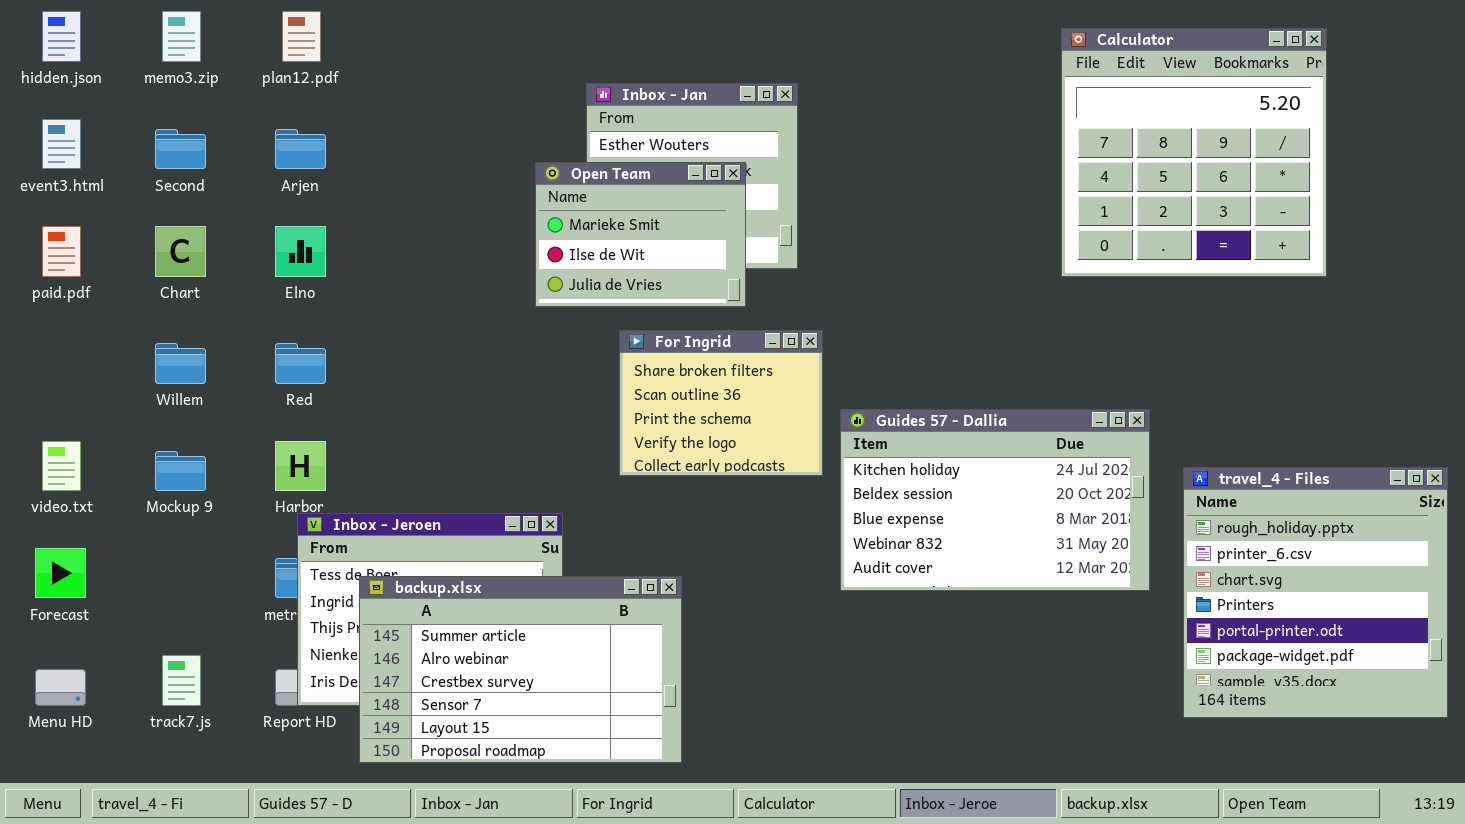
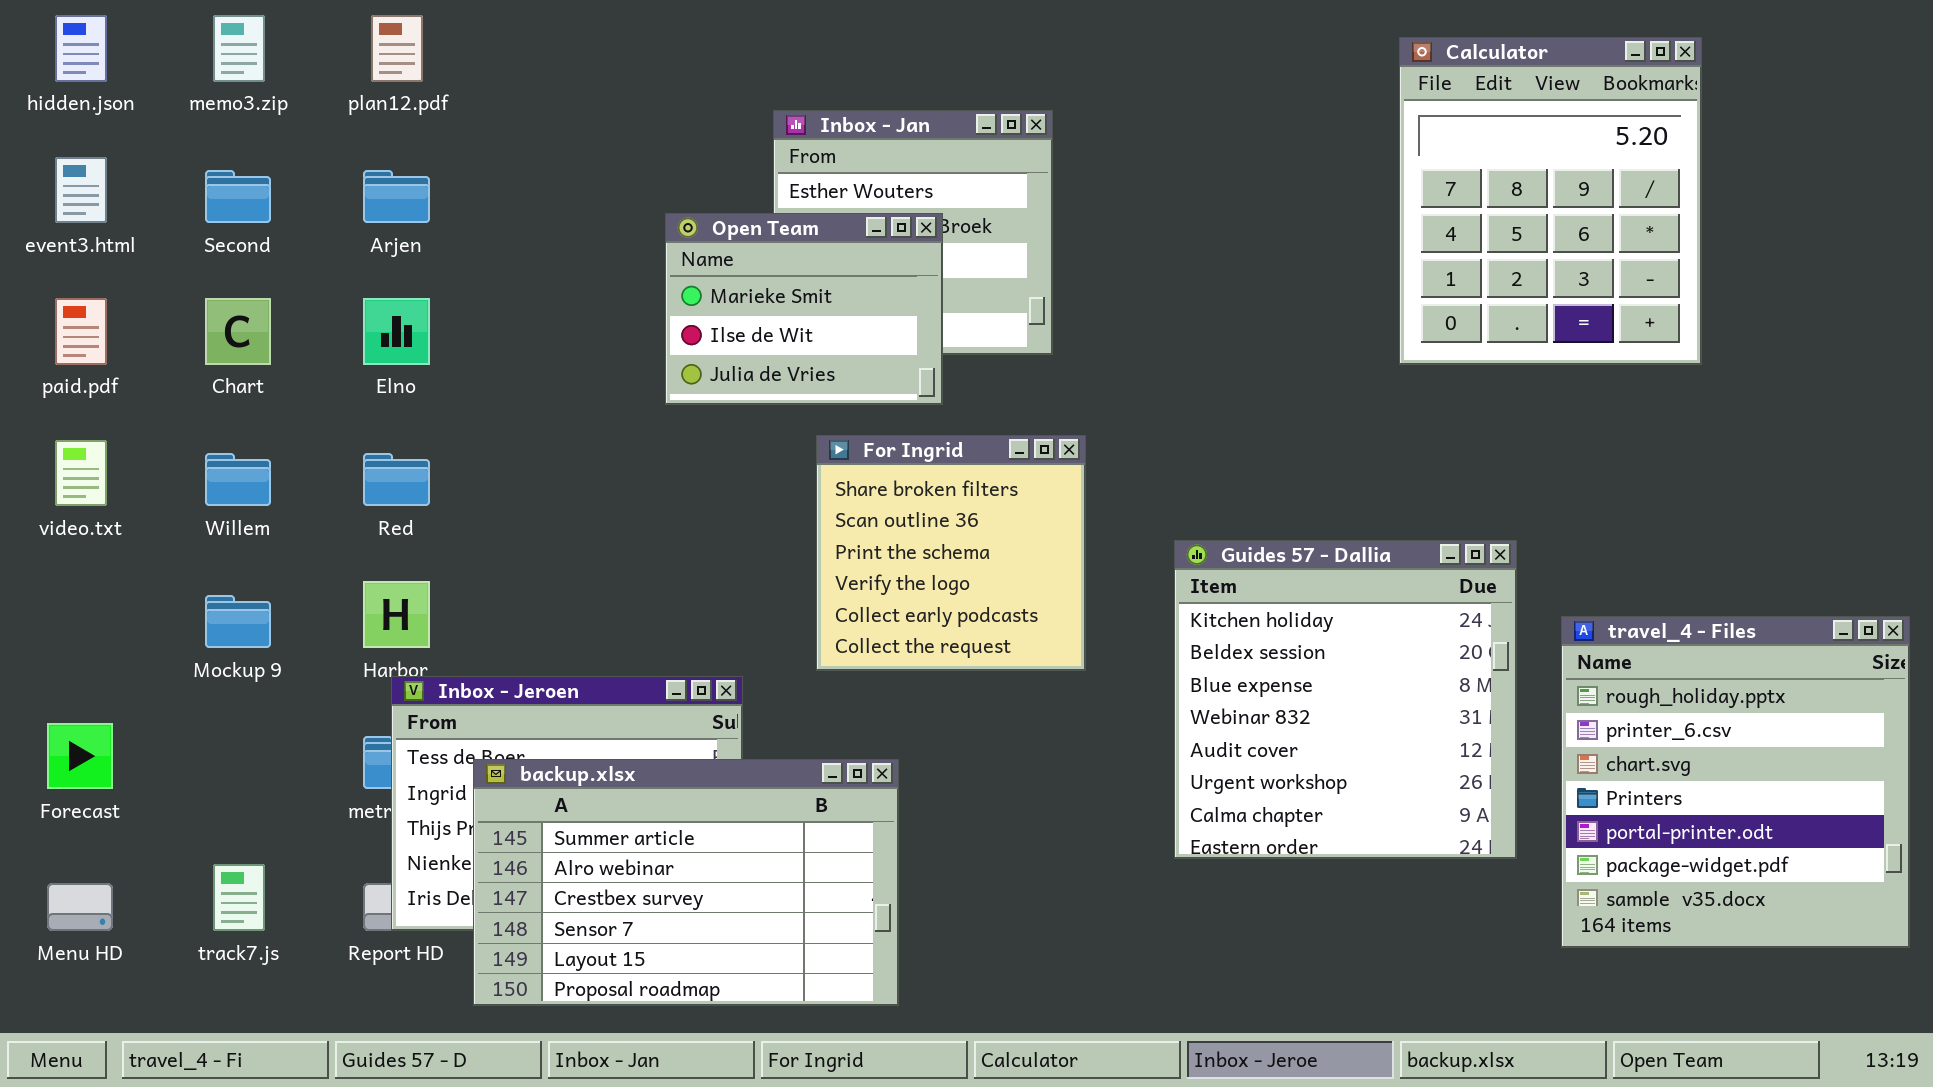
Calculator: [1061,28,1327,277] -> [1399,37,1702,365], resized
Open Team: [535,162,746,307] -> [665,213,943,405], moved
For Ingrid: [619,330,823,476] -> [816,435,1086,671], resized
Guides 57 - Dallia: [840,409,1150,591] -> [1174,540,1517,859], resized
video.txt: [42,441,81,491] -> [55,440,107,506], moved

